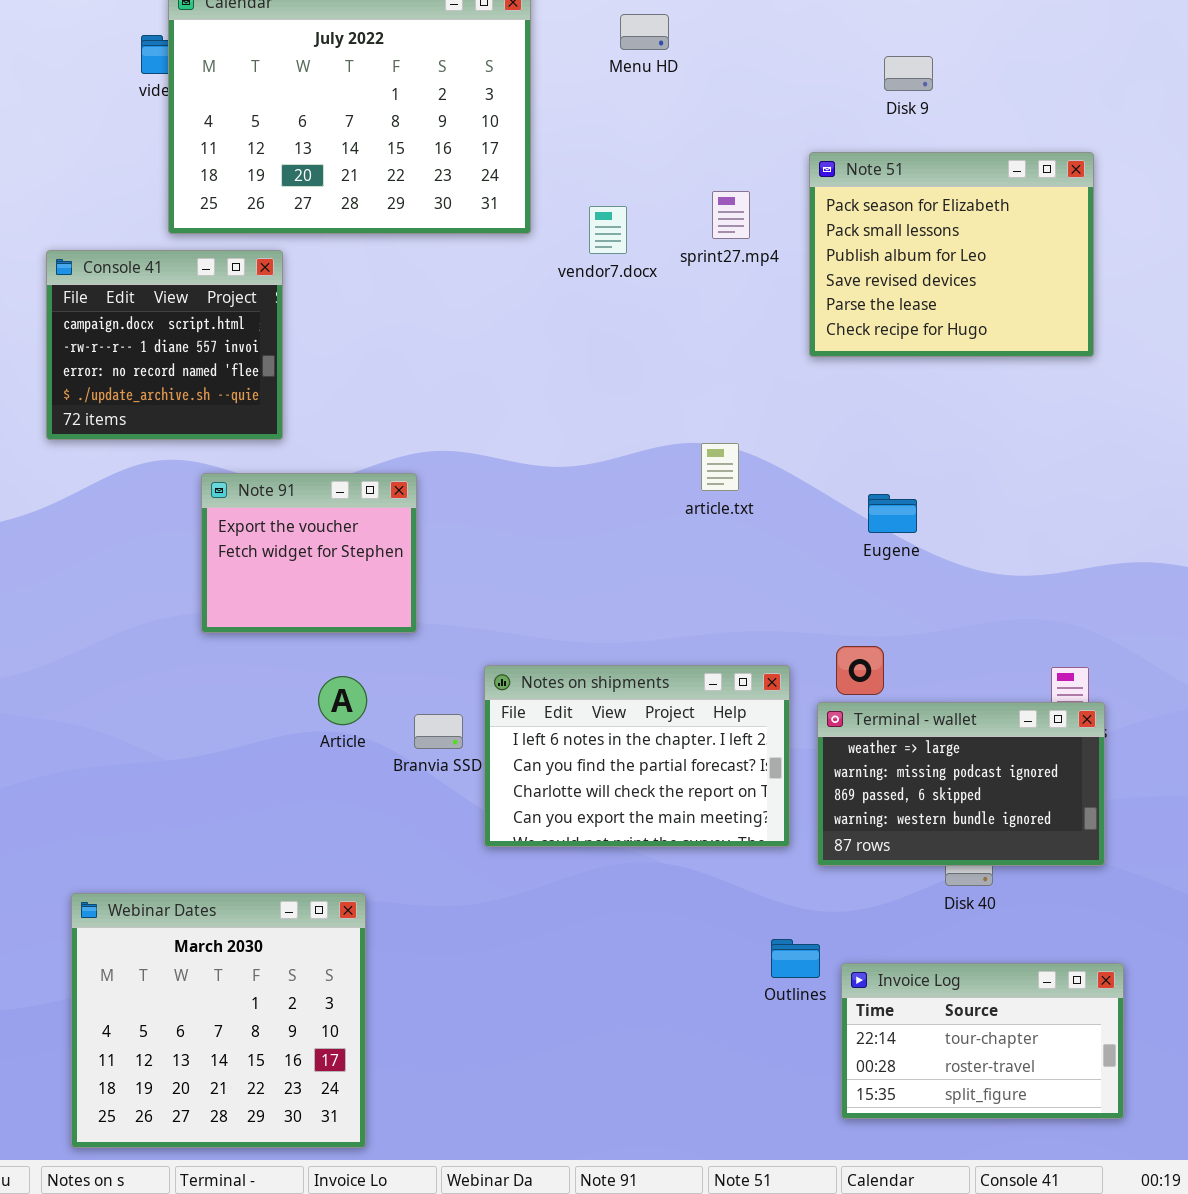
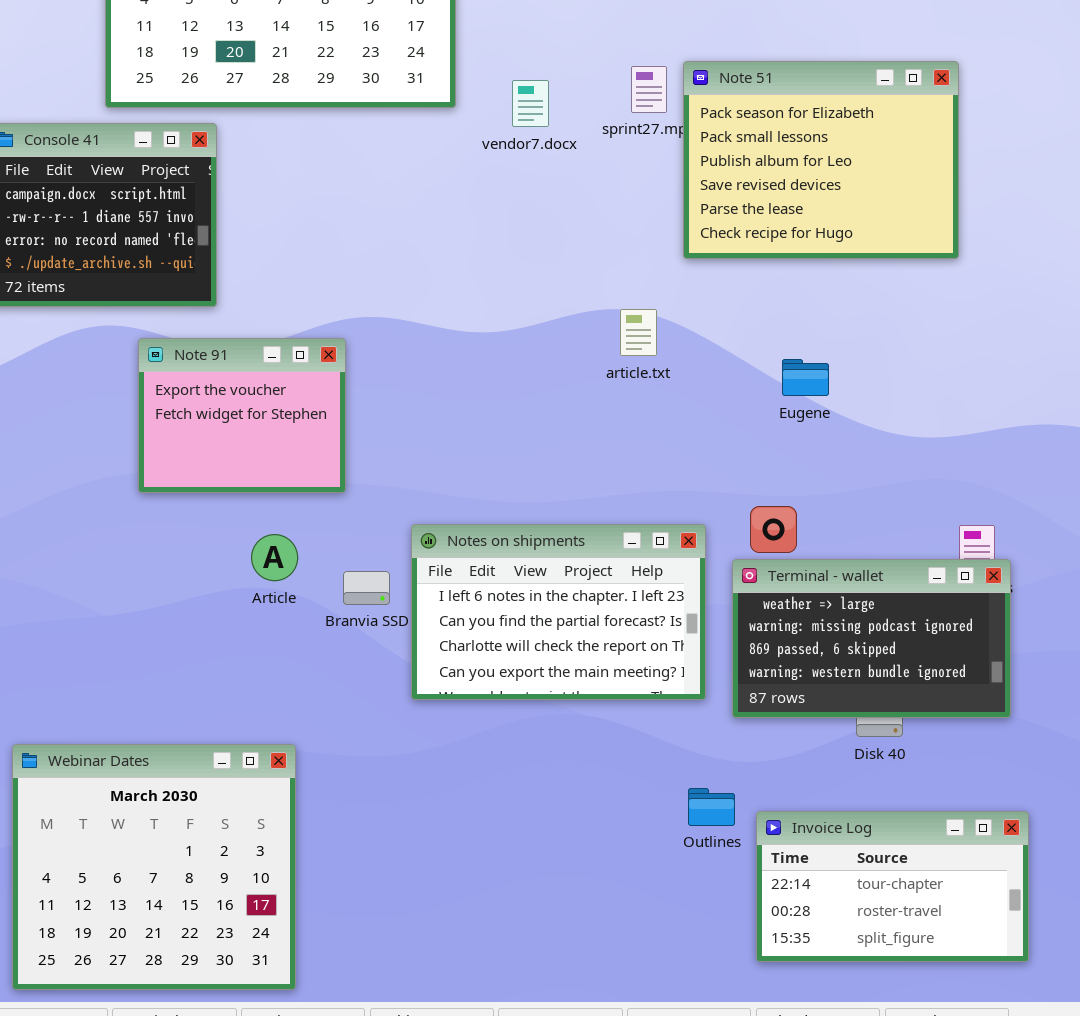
Note 51: [809,152,1094,357] -> [683,61,959,259], moved

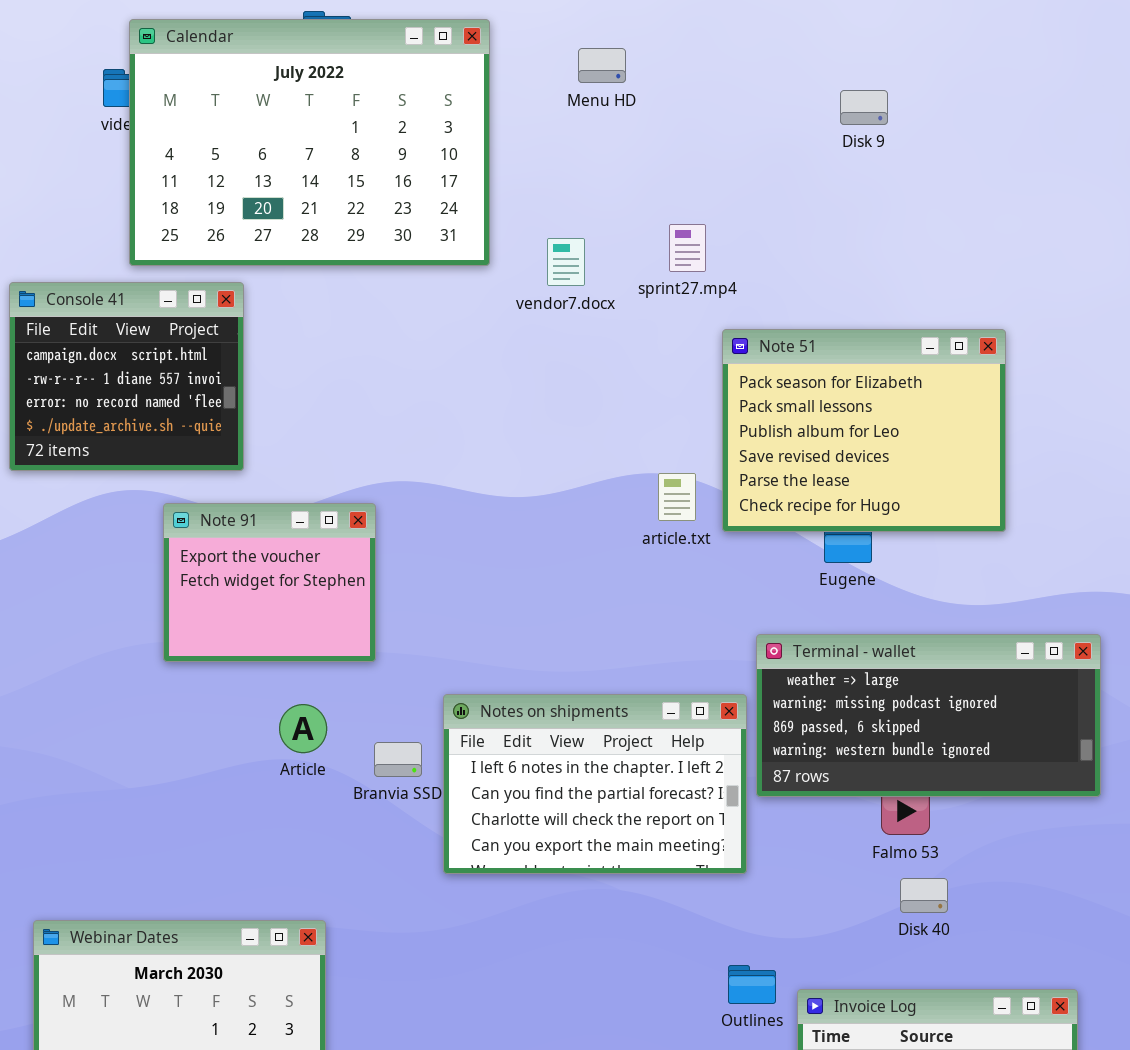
Note 51: [683,61,959,259] -> [722,329,1006,532], moved
Terminal - wallet: [732,559,1011,718] -> [756,634,1101,797], moved, resized

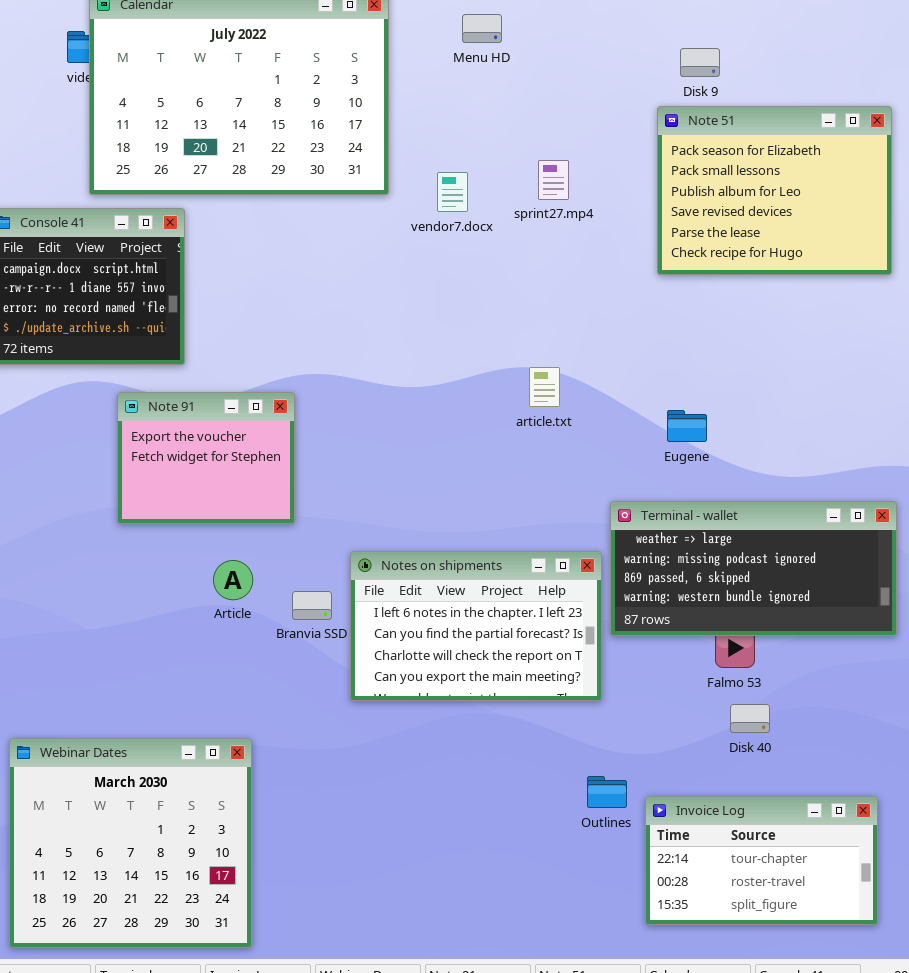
Note 51: [722,329,1006,532] -> [657,106,892,275], moved

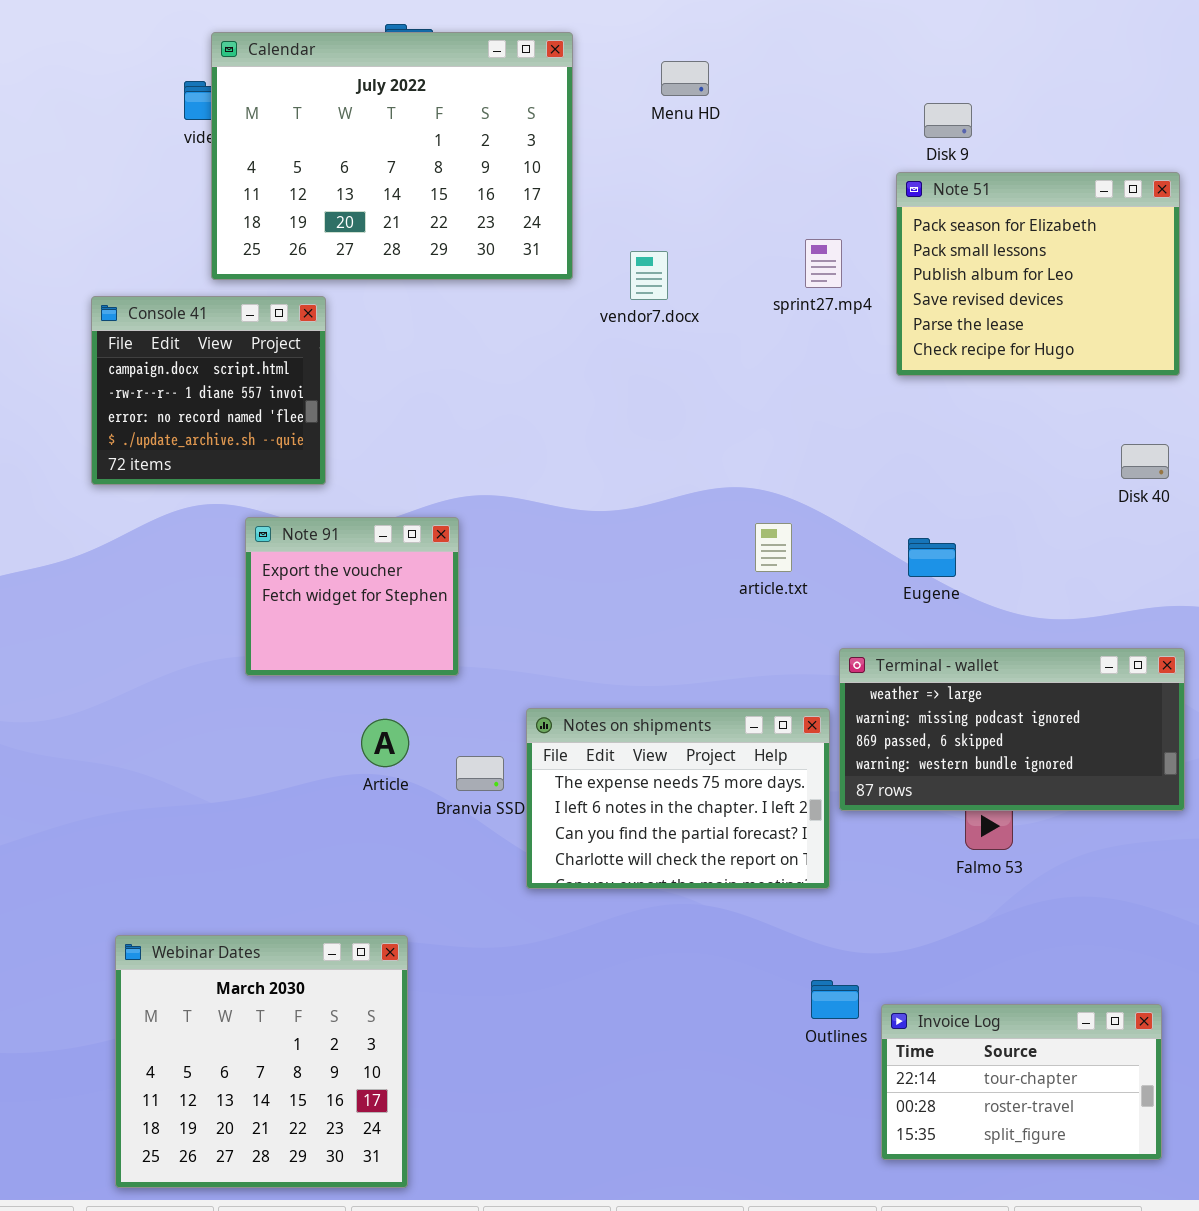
sprint27.mp4: [538,160,569,200] -> [805,239,842,288], moved
article.txt: [529,367,560,407] -> [755,523,792,572], moved
Notes on shipments: [350,551,602,701] -> [526,708,830,889], scrolled up 1 row
Disk 40: [730,704,770,733] -> [1121,444,1169,479], moved

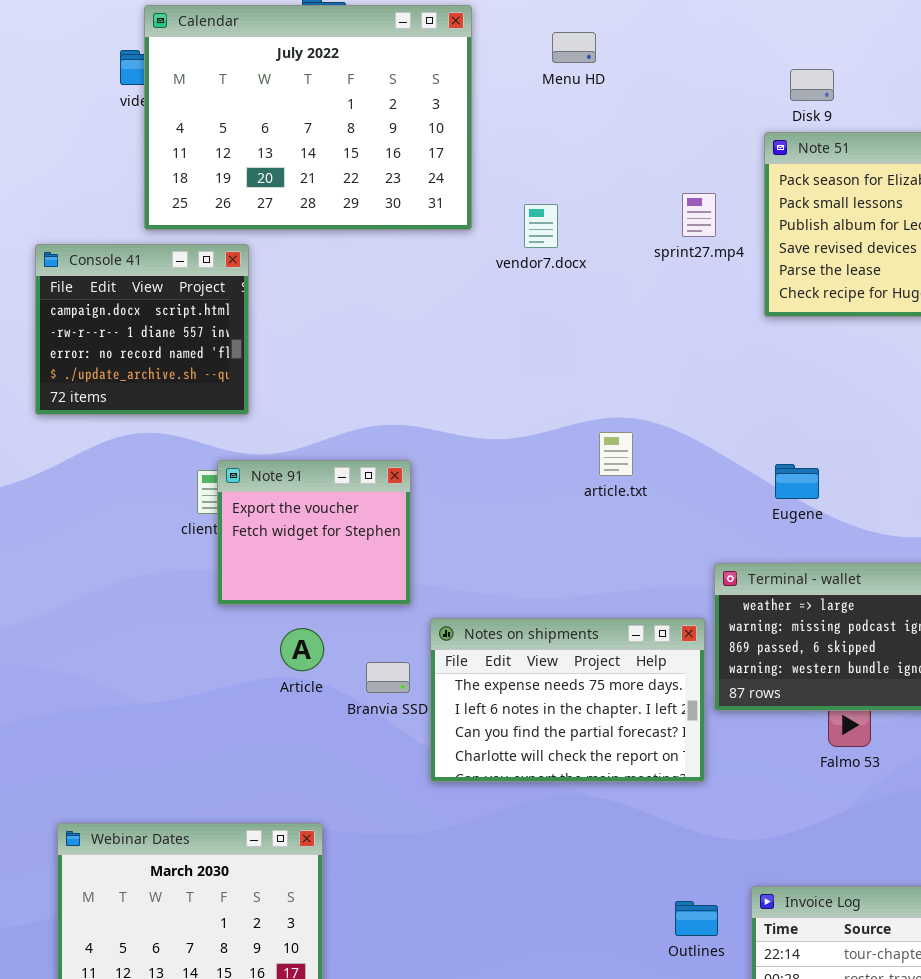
Note 91: [245,517,459,676] -> [217,460,411,605], moved
article.txt: [755,523,792,572] -> [599,432,633,476], moved
Outlines: [811,980,859,1019] -> [675,901,718,936], moved

